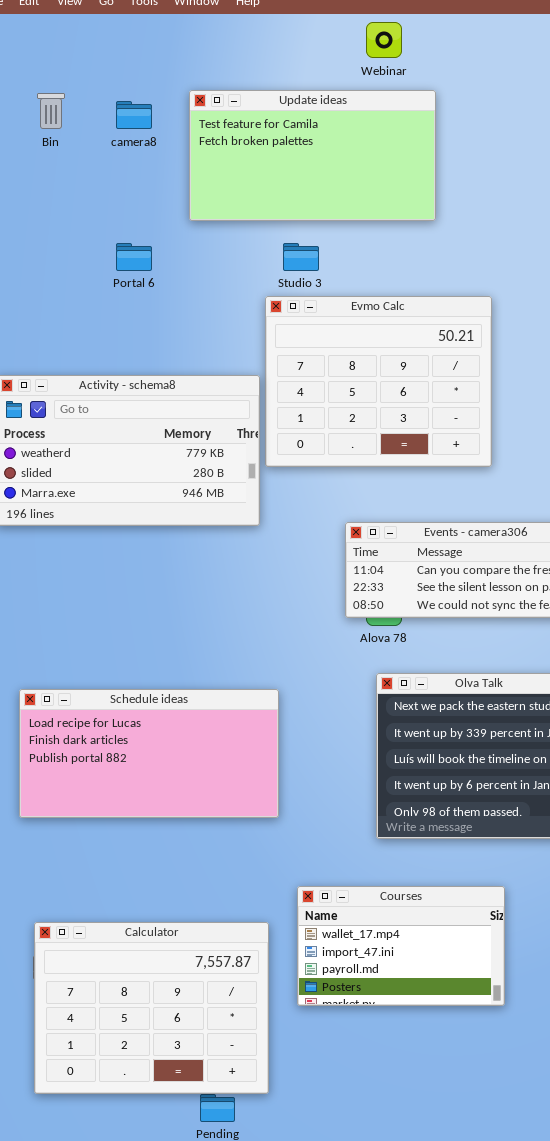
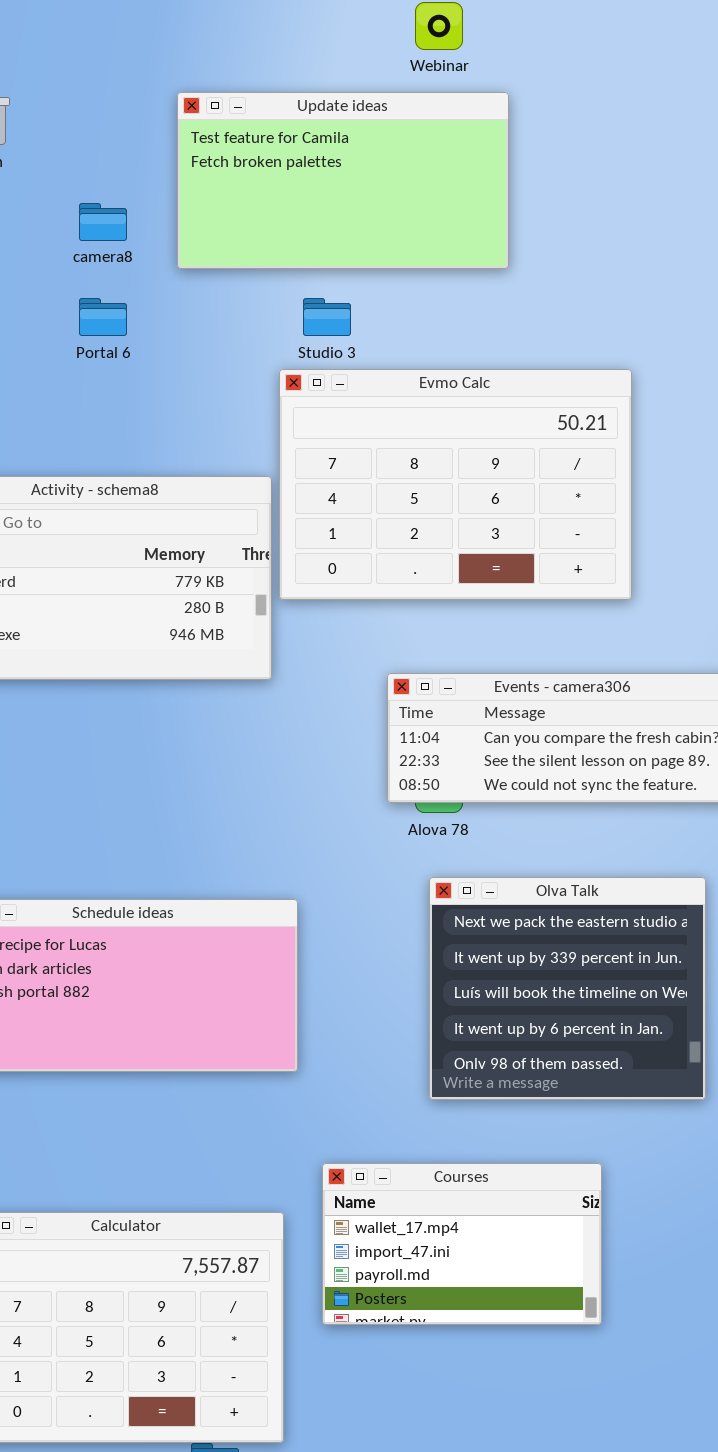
camera8: [116,101,152,129] -> [79,203,127,241], moved
Evmo Calc: [265,296,492,467] -> [279,369,632,600], resized

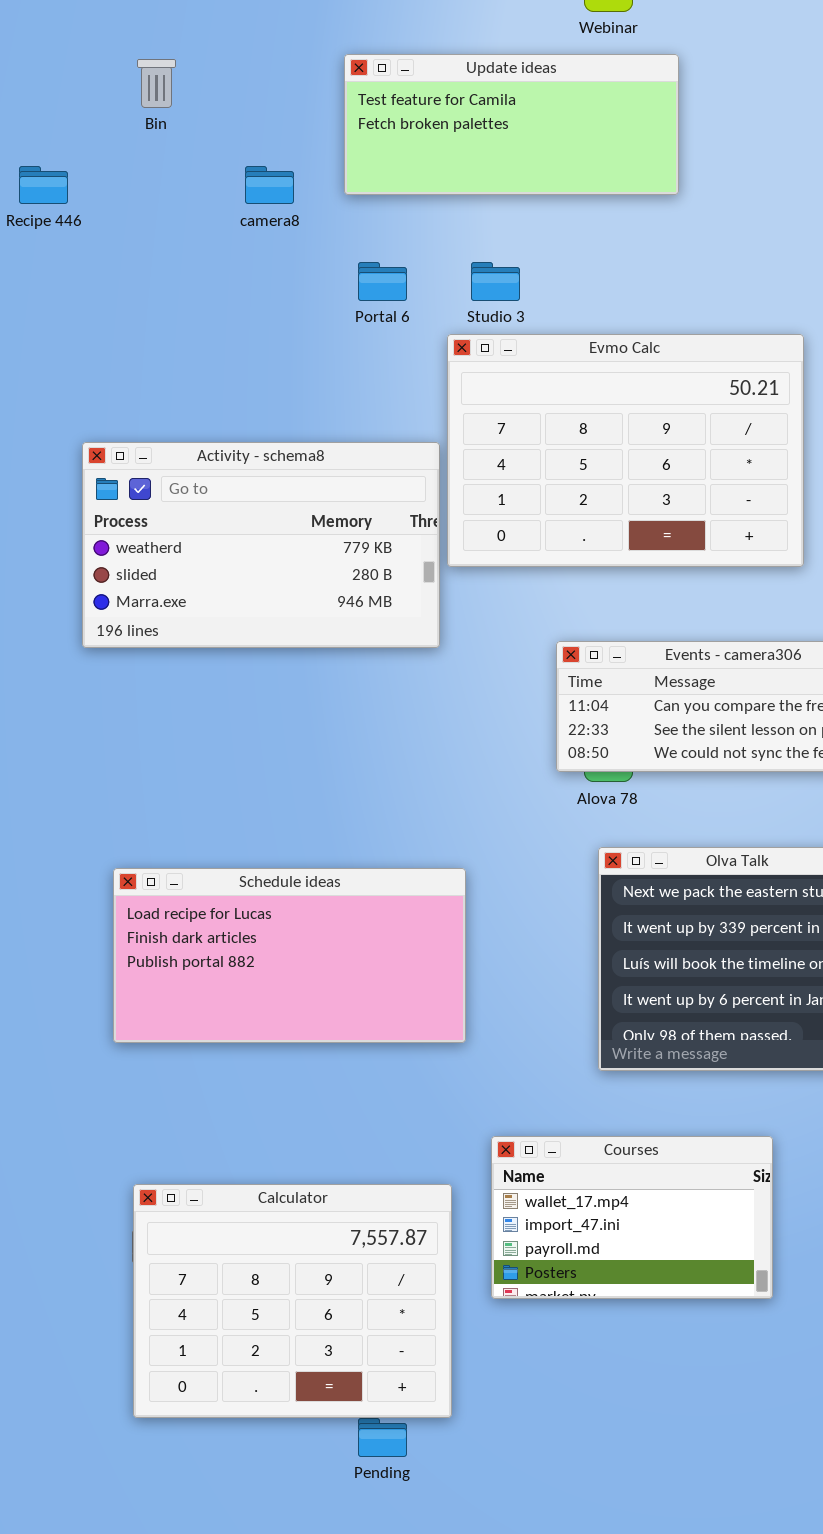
Update ideas: [177,92,509,269] -> [344,54,679,195], resized
Portal 6: [79,298,127,336] -> [358,262,407,301], moved

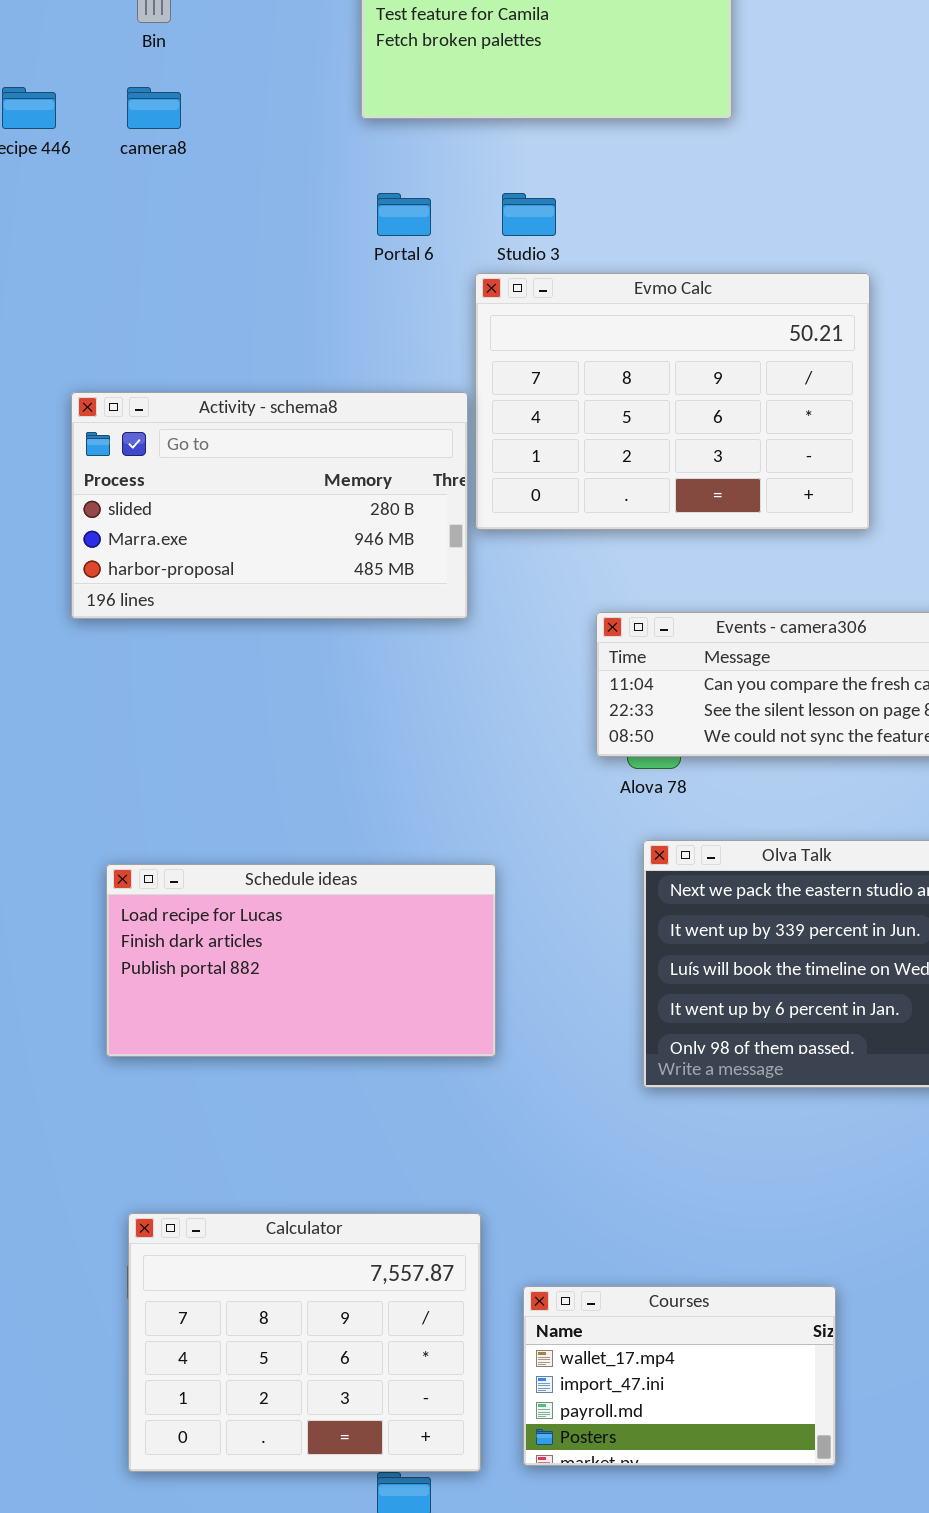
camera8: [245,166,294,204] -> [127,87,181,129], moved
Activity - schema8: [82,442,440,648] -> [71,392,468,619], scrolled down 1 row
Courses: [491,1136,773,1299] -> [523,1286,836,1466], moved

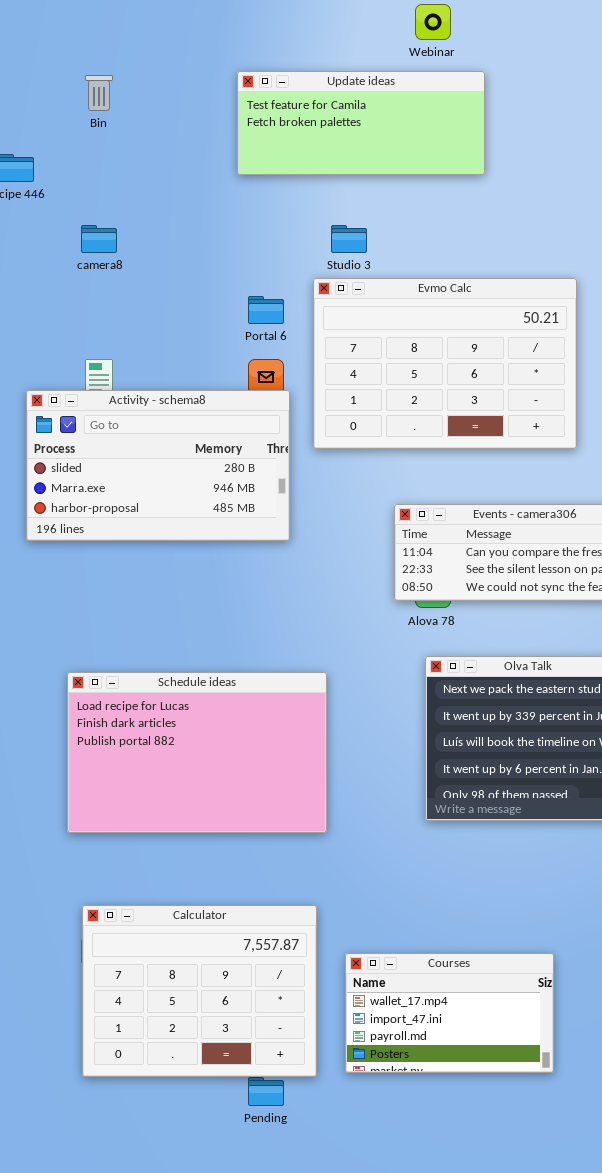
camera8: [127,87,181,129] -> [81,225,117,253], moved
Portal 6: [377,193,431,236] -> [248,296,284,324], moved
Activity - schema8: [71,392,468,619] -> [26,390,290,541], moved
Schedule ideas: [106,864,496,1057] -> [67,672,327,833], resized

